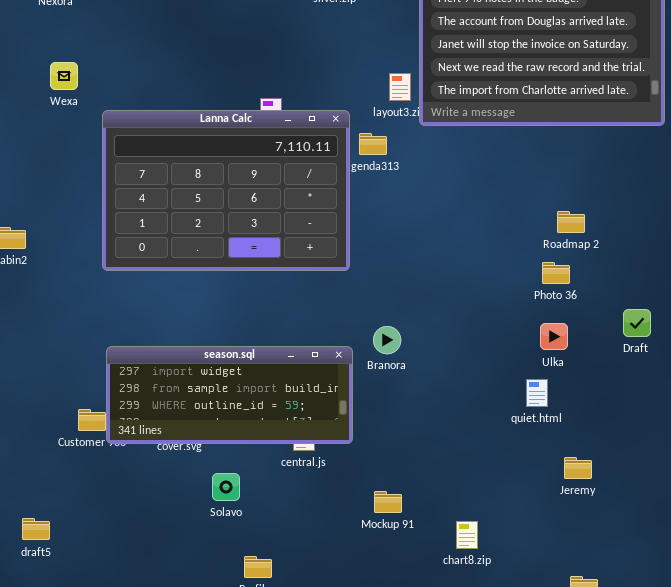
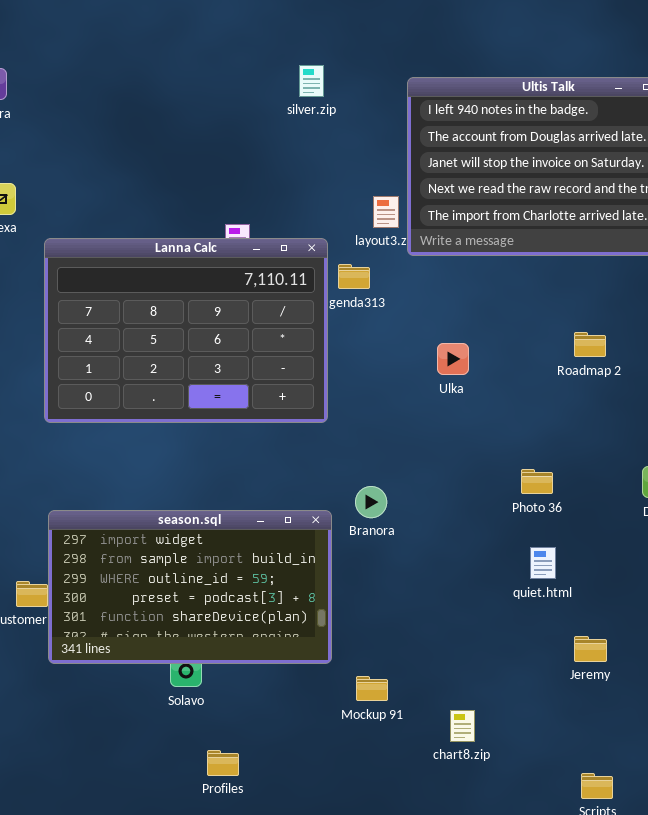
Roadmap 2: [557,211,585,233] -> [574,332,606,357], moved
Photo 36: [542,262,570,284] -> [521,469,553,494], moved
Ulka: [540,323,568,350] -> [437,343,469,375], moved
season.sql: [106,346,353,444] -> [48,510,332,664], resized

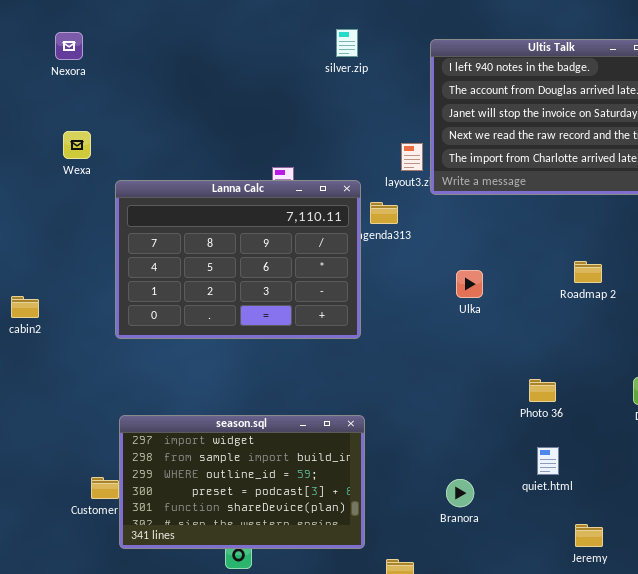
Branora: [355,486,387,518] -> [446,479,474,507], moved

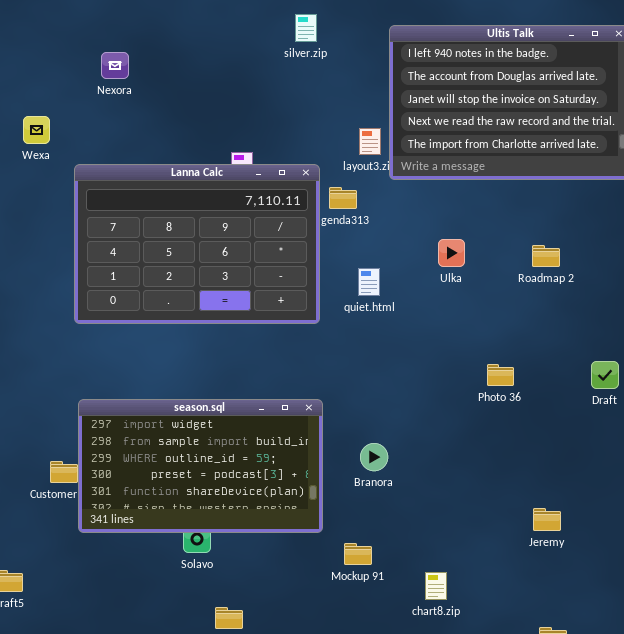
Nexora: [55,32,83,60] -> [101,52,129,79], moved
Ulka: [456,270,483,298] -> [438,239,465,267], moved
quiet.html: [537,447,559,475] -> [358,268,380,296], moved
Branora: [446,479,474,507] -> [360,443,388,471], moved

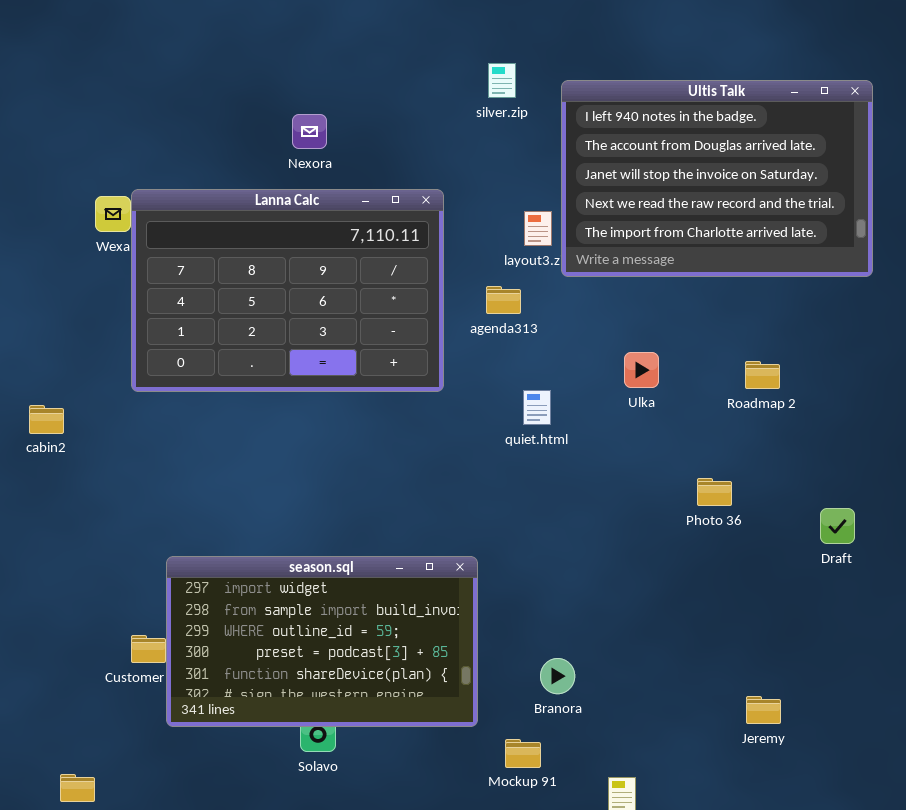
silver.zip: [295,14,317,42] -> [488,63,516,98], moved
Nexora: [101,52,129,79] -> [292,114,327,149], moved
Lanna Calc: [74,164,320,324] -> [131,189,444,392], moved
Photo 36: [487,364,514,386] -> [697,478,732,506], moved
Branora: [360,443,388,471] -> [540,658,575,694], moved

